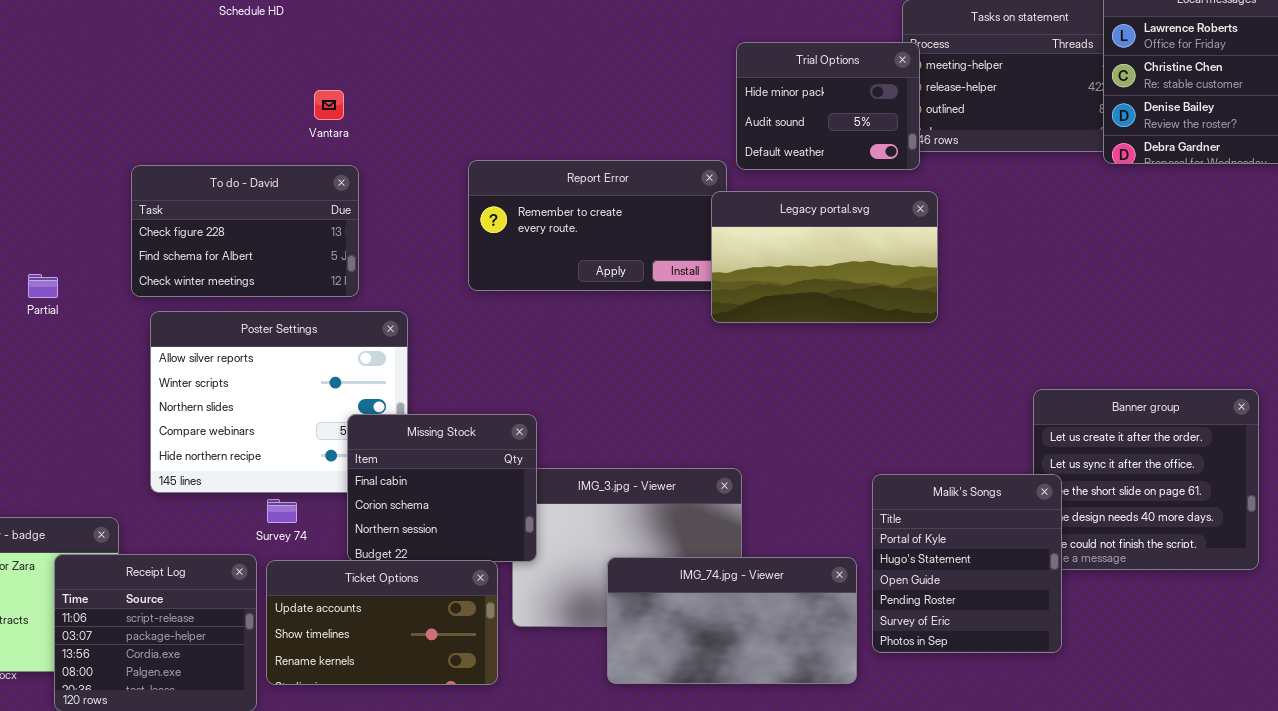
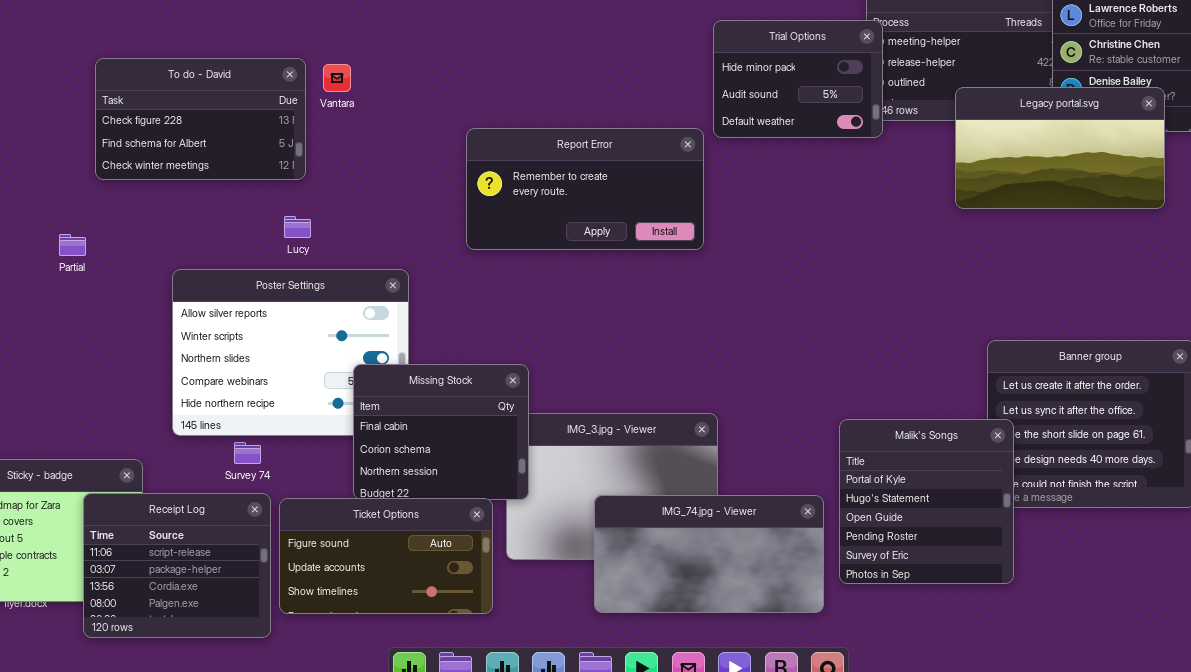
To do - David: [131,165,359,297] -> [95,58,306,180], moved
Legacy portal.svg: [711,191,938,323] -> [955,87,1165,209], moved
Survey 74: [267,499,297,523] -> [234,442,261,464], moved
Ticket Options: [266,560,498,685] -> [279,498,493,614], scrolled up 1 row

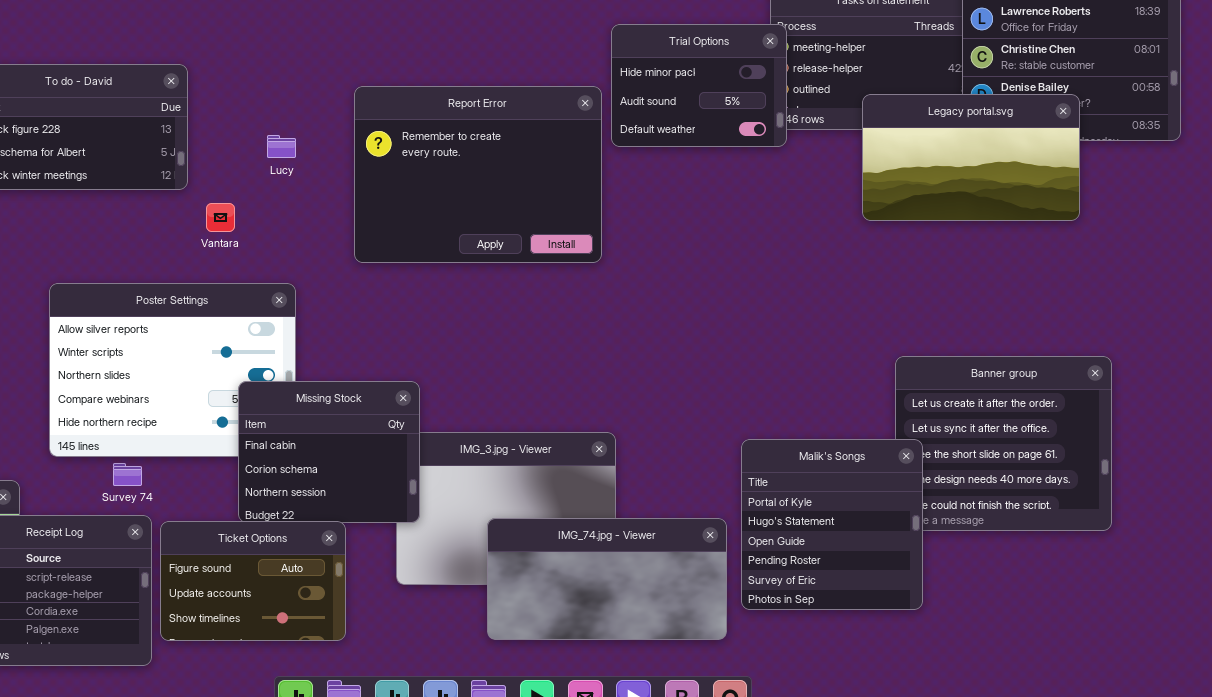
Vantara: [323,64,351,92] -> [206,203,235,232], moved
Report Error: [466,128,704,250] -> [354,86,602,263], resized
Lucy: [284,216,311,238] -> [267,135,296,158], moved
Ticket Options: [279,498,493,614] -> [160,521,346,641], resized

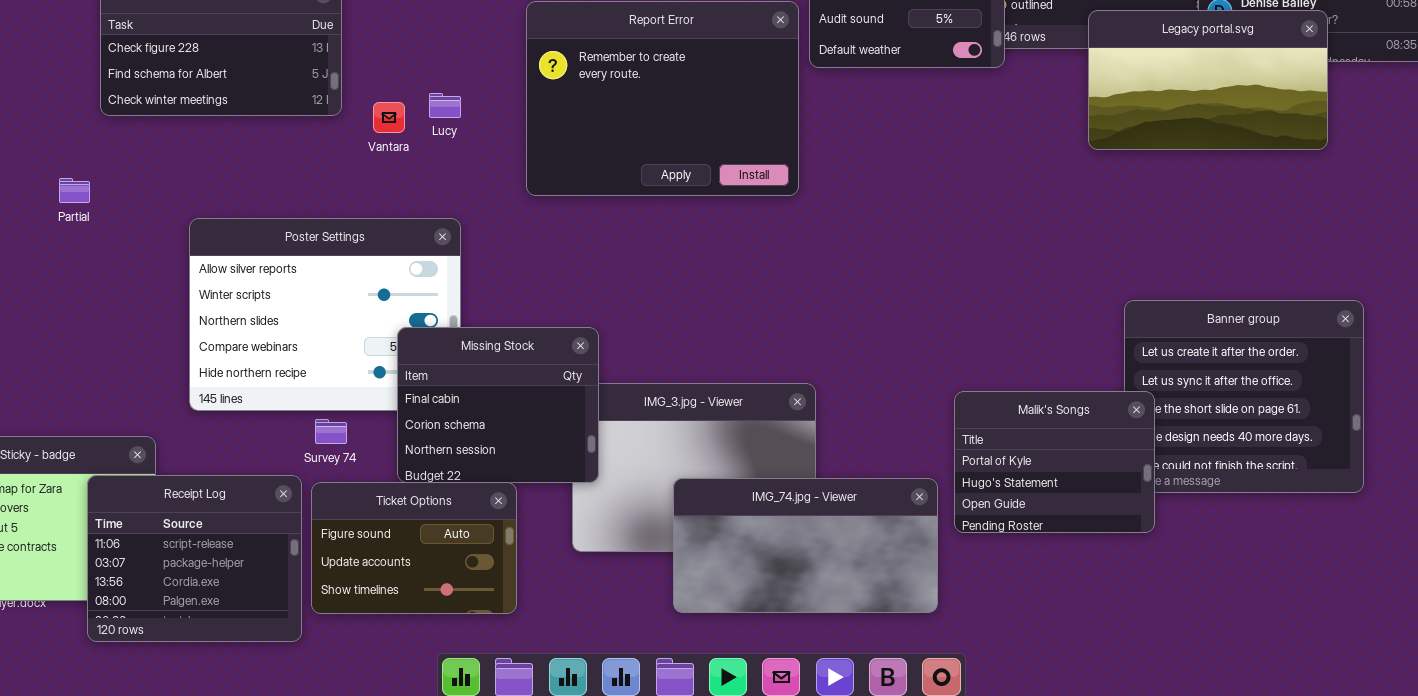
Lucy: [267,135,296,158] -> [429,93,461,118], moved
Vantara: [206,203,235,232] -> [373,102,405,133], moved
Malik's Songs: [741,439,923,610] -> [954,391,1155,533], resized
Survey 74: [113,463,142,486] -> [315,419,347,444], moved

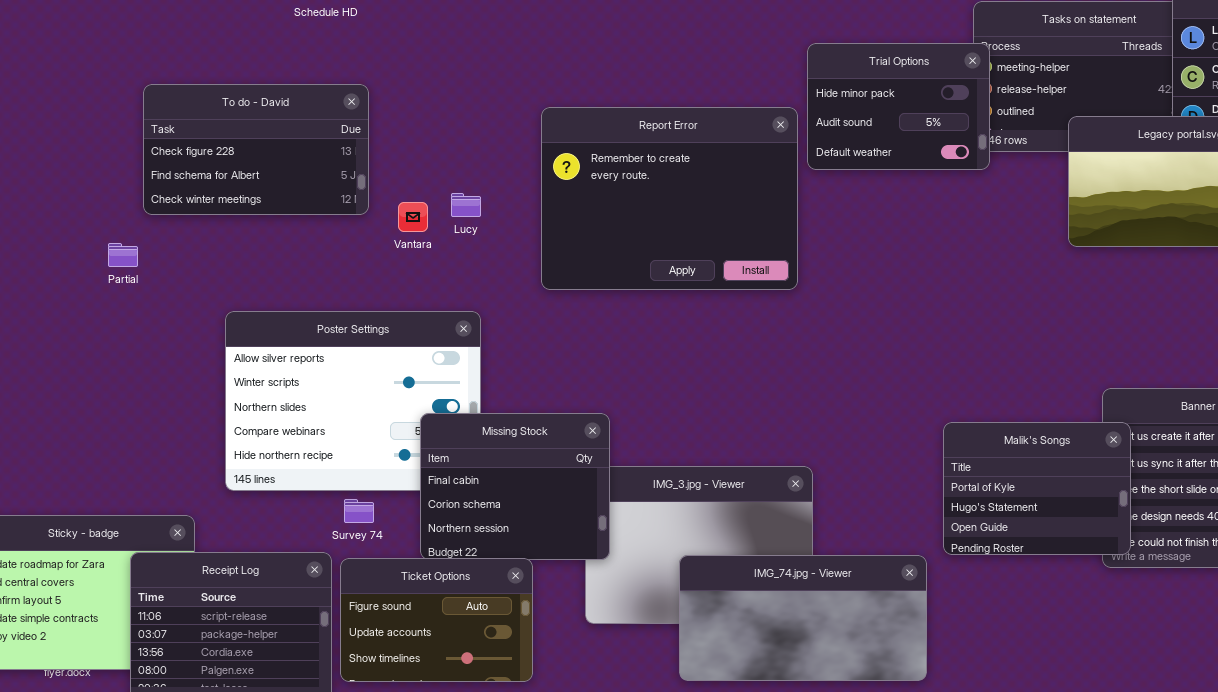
Partial: [59,178,90,203] -> [108,243,138,267], moved
Malik's Songs: [954,391,1155,533] -> [943,422,1131,555], moved

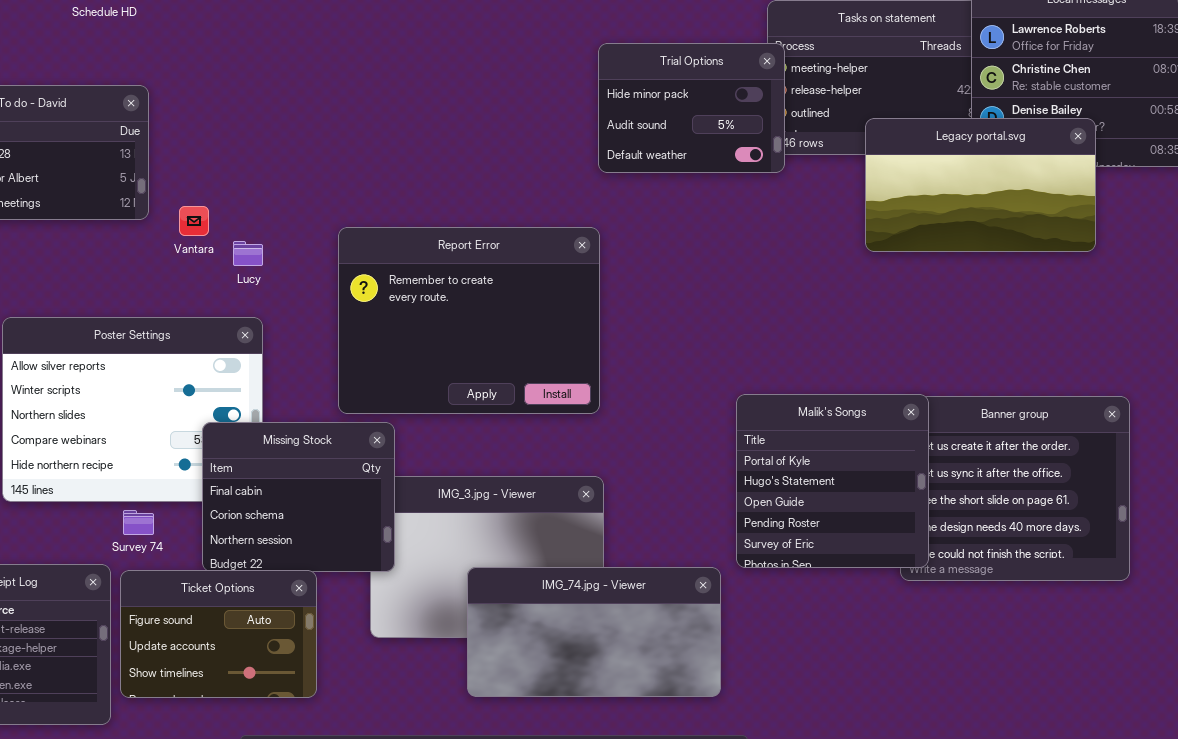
Report Error: [541,107,798,290] -> [338,227,600,414], moved
Lucy: [451,193,481,217] -> [233,241,263,266], moved
Malik's Songs: [943,422,1131,555] -> [736,394,929,568], resized

